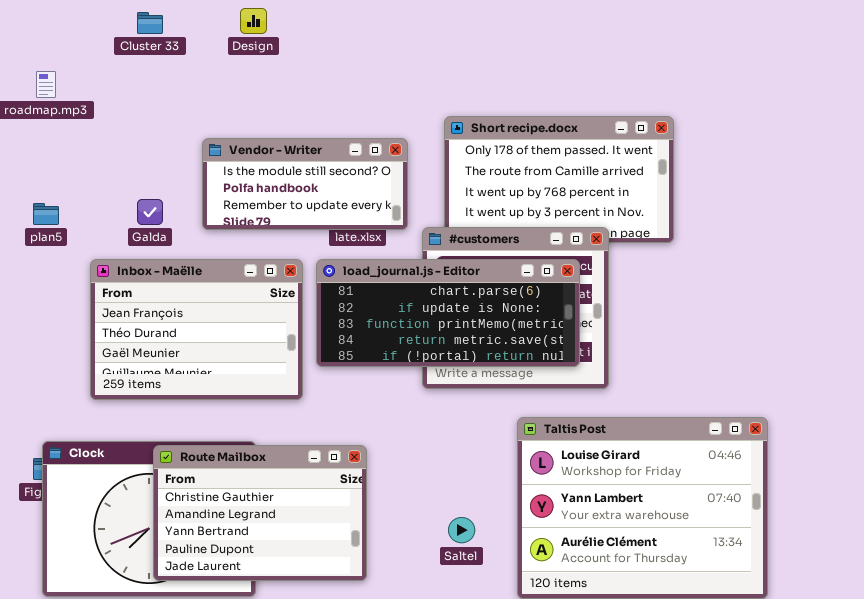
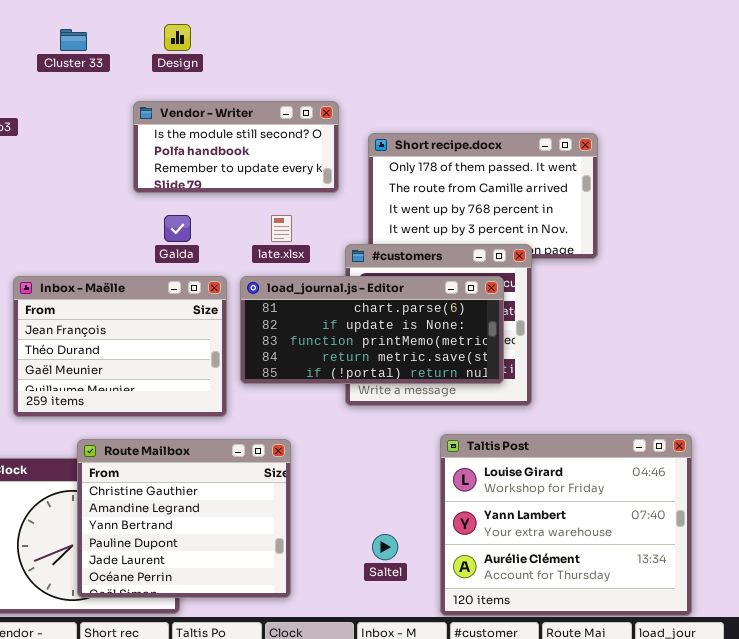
Vendor - Writer: [202,138,408,230] -> [133,101,339,193], moved
Galda: [137,199,163,225] -> [164,215,191,242], moved
Route Mailbox: [153,445,367,581] -> [77,439,291,598], resized

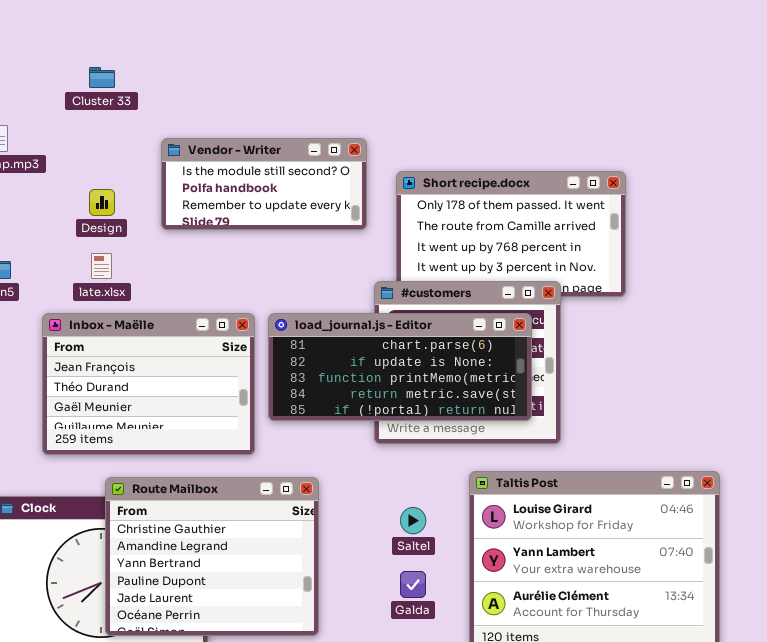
Design: [164,24,191,51] -> [89,189,115,216], moved
Galda: [164,215,191,242] -> [400,571,426,598], moved
late.xlsx: [271,215,292,242] -> [91,253,112,279], moved
Saltel: [372,534,398,560] -> [400,507,426,534], moved

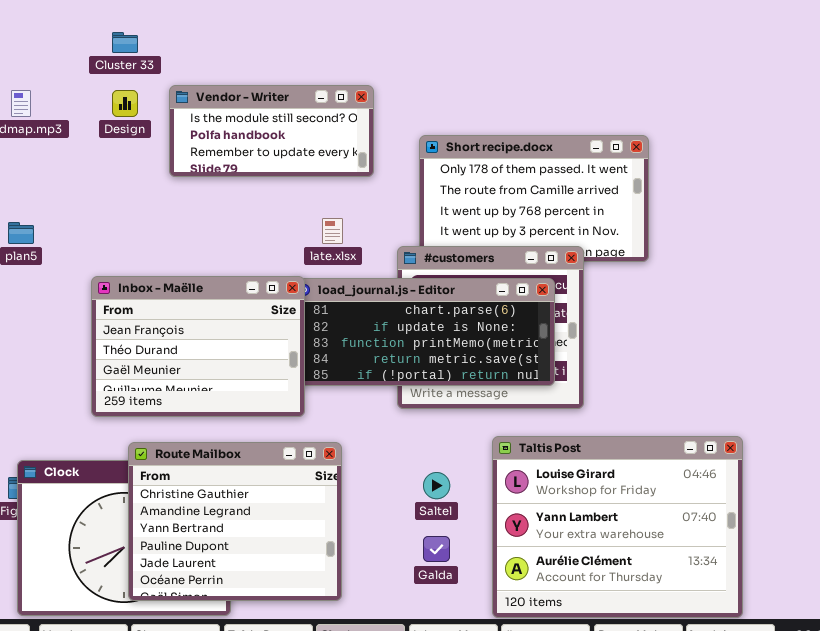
Vendor - Writer: [161,138,367,230] -> [169,85,374,177], moved
Design: [89,189,115,216] -> [112,90,138,117], moved
late.xlsx: [91,253,112,279] -> [322,218,343,244], moved
Inbox - Maëlle: [42,313,255,455] -> [91,276,305,417], moved

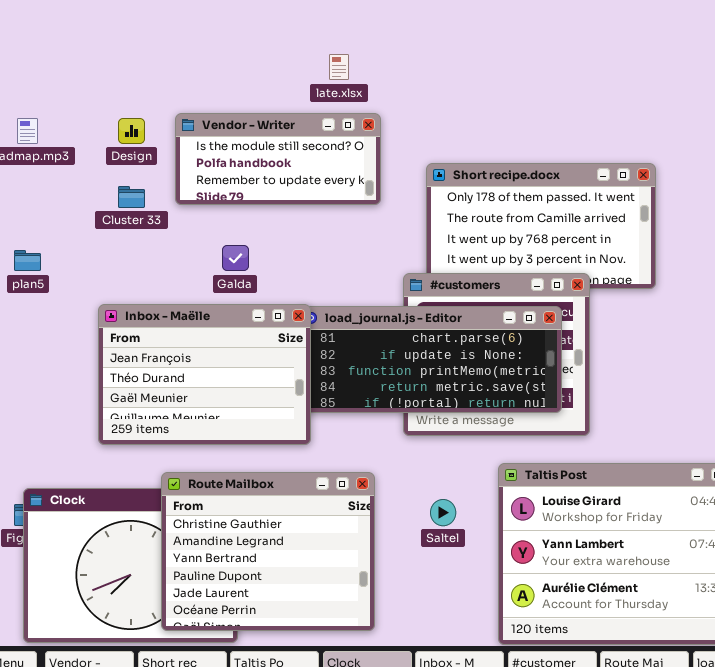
Cluster 33: [112,32,138,53] -> [118,186,145,208], moved
late.xlsx: [322,218,343,244] -> [329,54,349,80], moved
Route Mailbox: [128,442,342,601] -> [161,472,375,631], moved
Galda: [423,536,450,562] -> [222,245,249,271], moved

